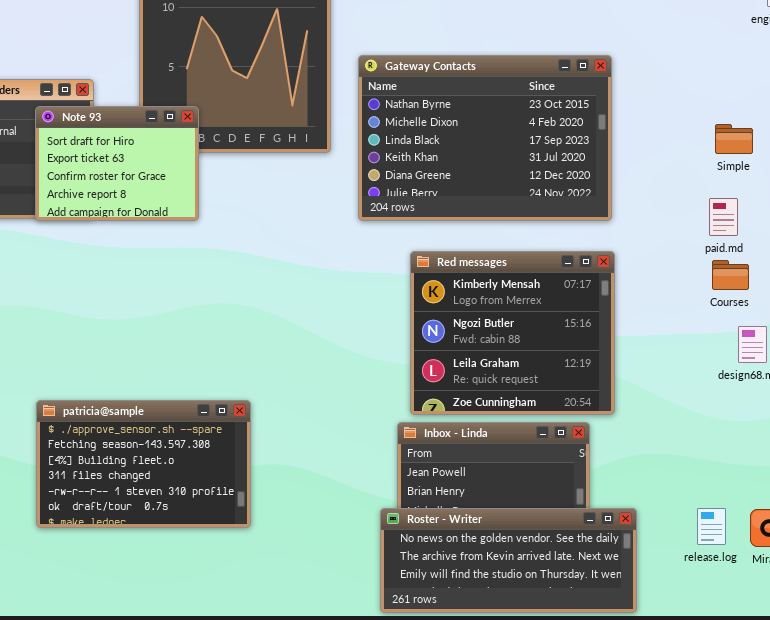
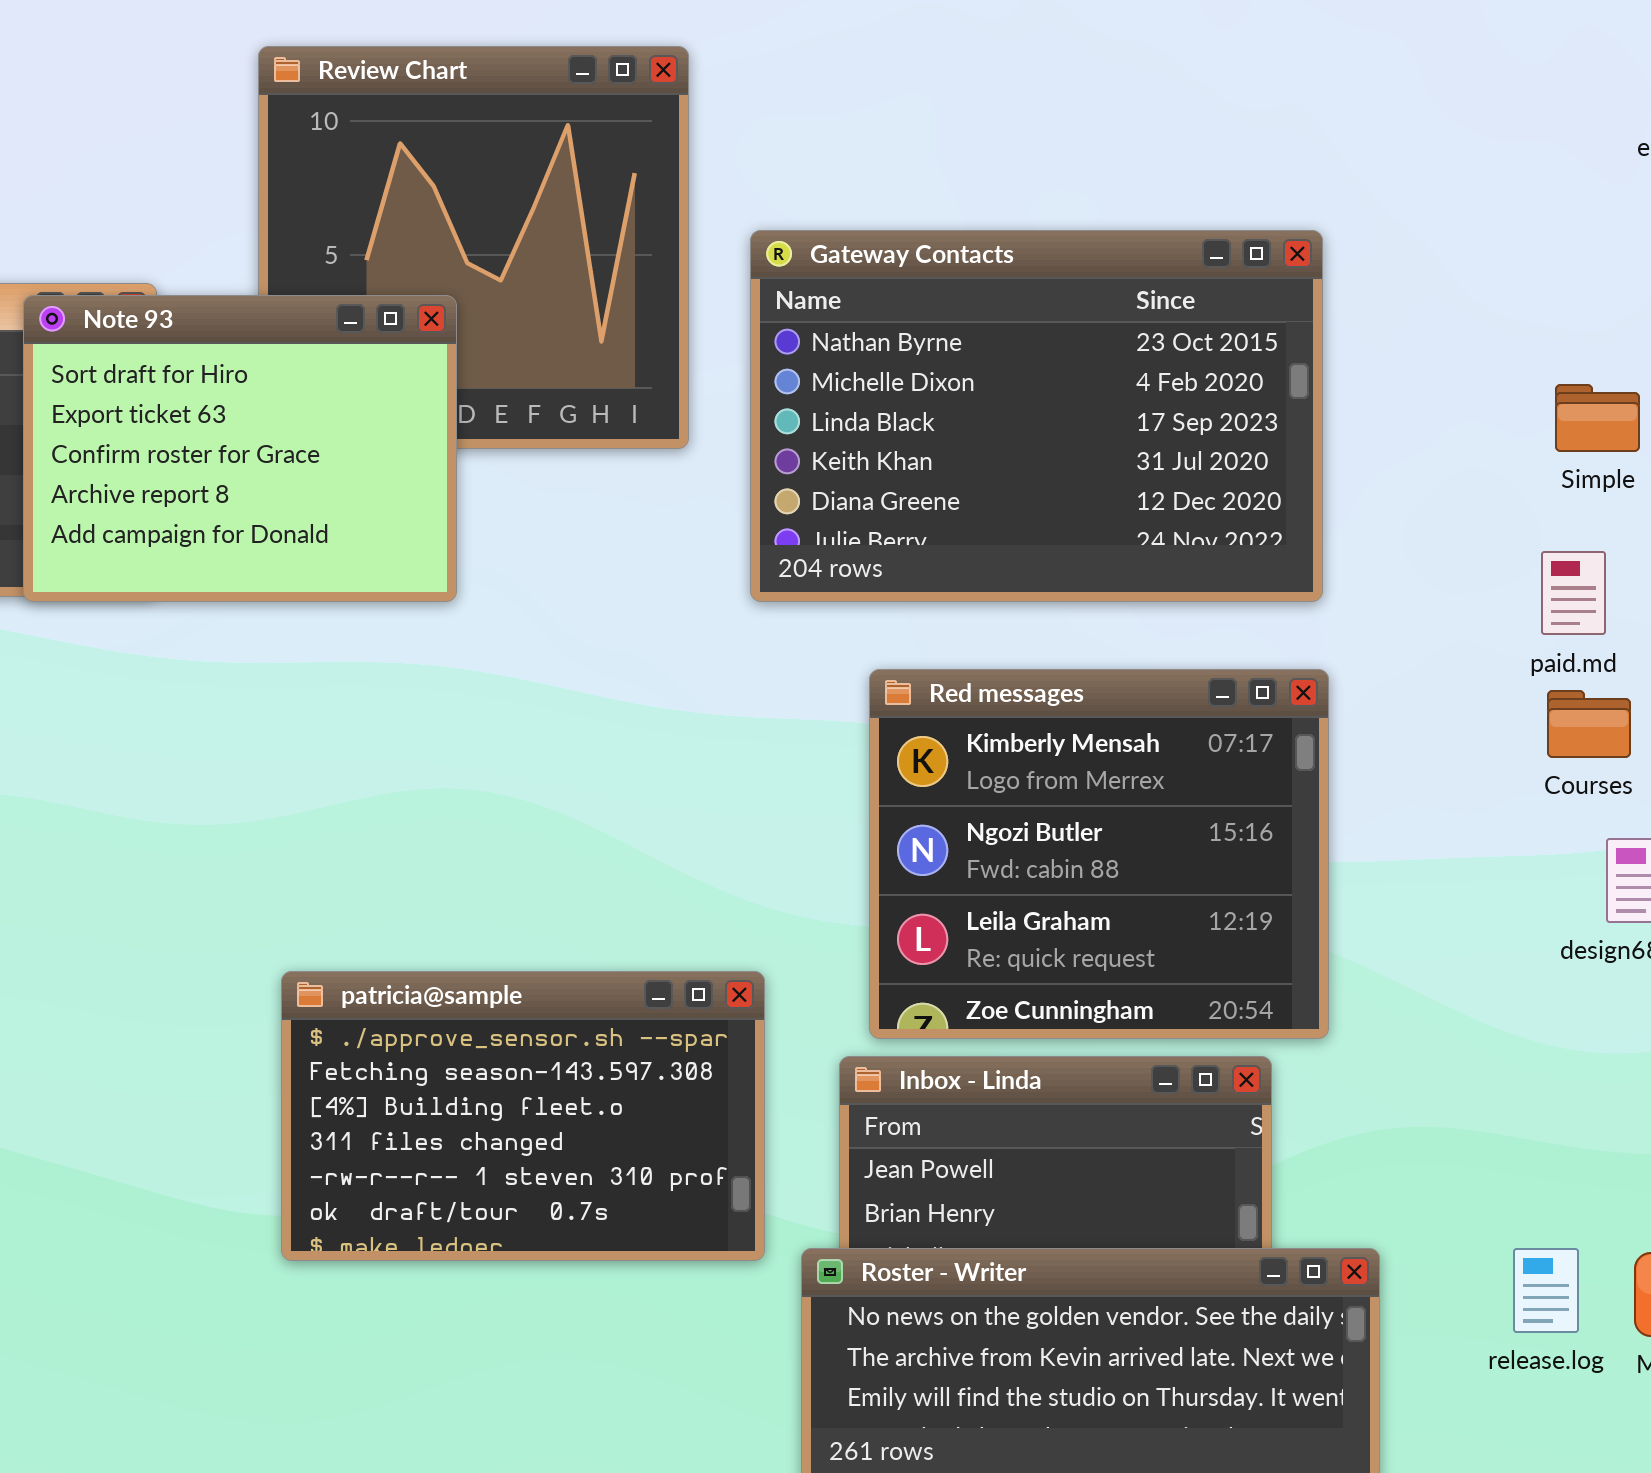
Note 93: [35,106,199,221] -> [23,295,457,602], resized
patricia@sample: [36,400,251,528] -> [281,971,765,1261], moved

